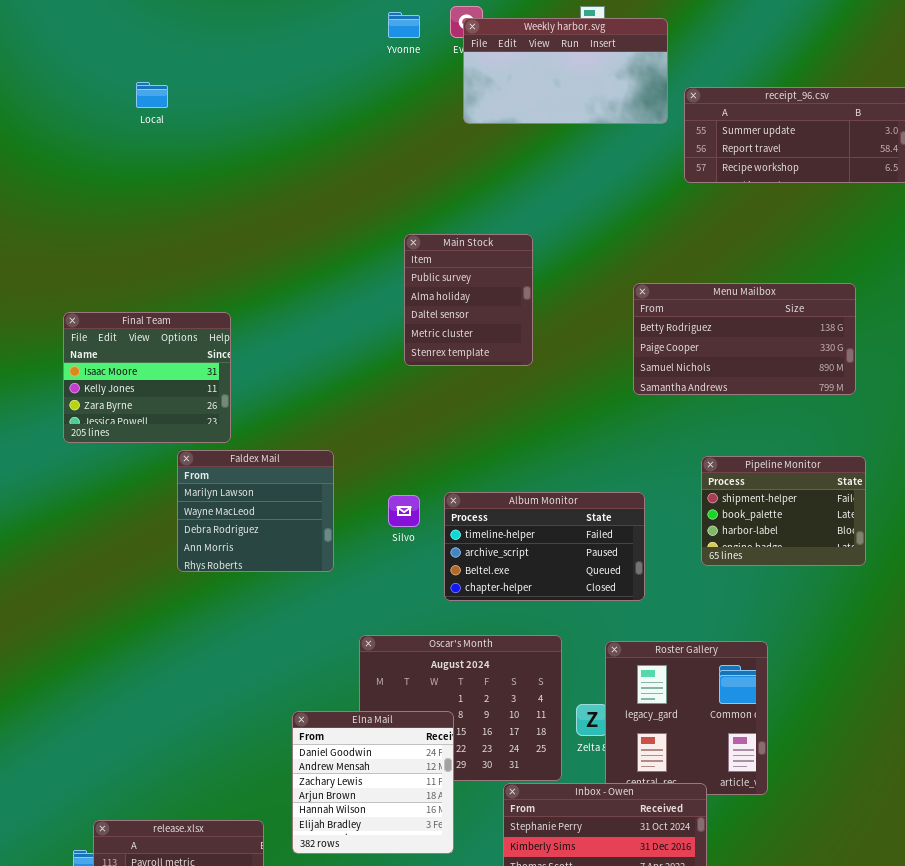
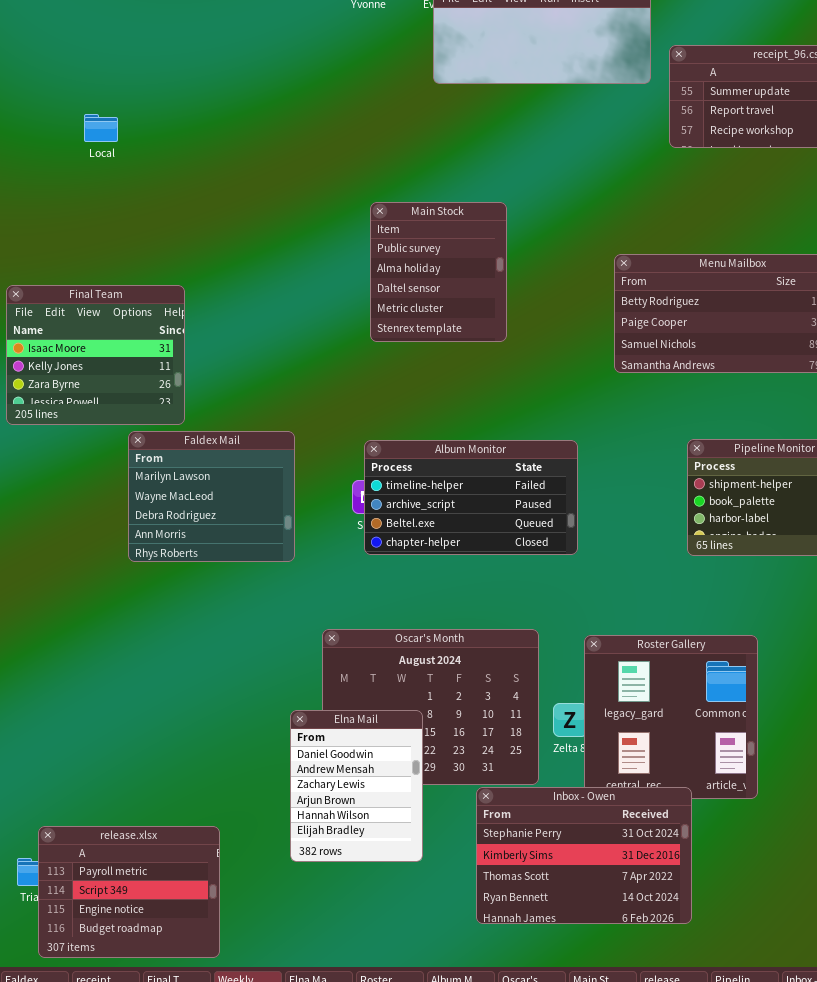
Local: [136,82,168,108] -> [84,114,118,142], moved
Album Monitor: [444,492,645,601] -> [364,440,578,555], moved
Elna Mail: [292,711,454,854] -> [290,710,423,862], resized

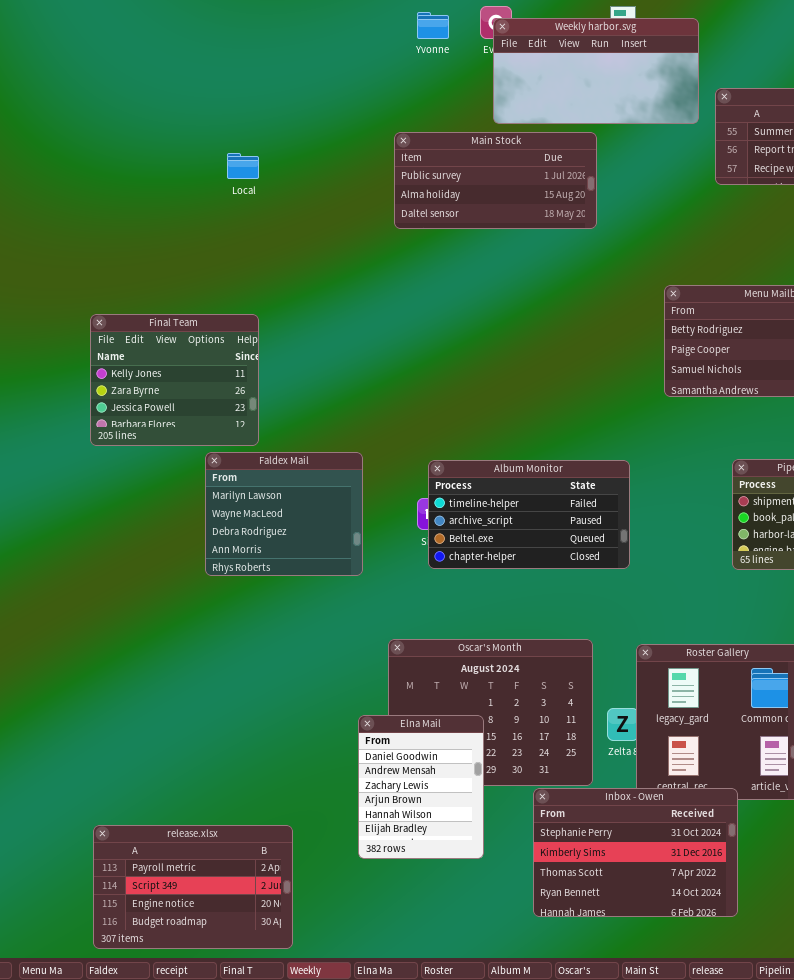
Local: [84,114,118,142] -> [227,153,259,179], moved
Main Stock: [370,202,507,342] -> [394,132,597,229], moved, resized
Final Team: [6,285,185,425] -> [90,314,259,446], scrolled down 1 row
release.xlsx: [38,826,220,958] -> [93,825,293,949], resized

